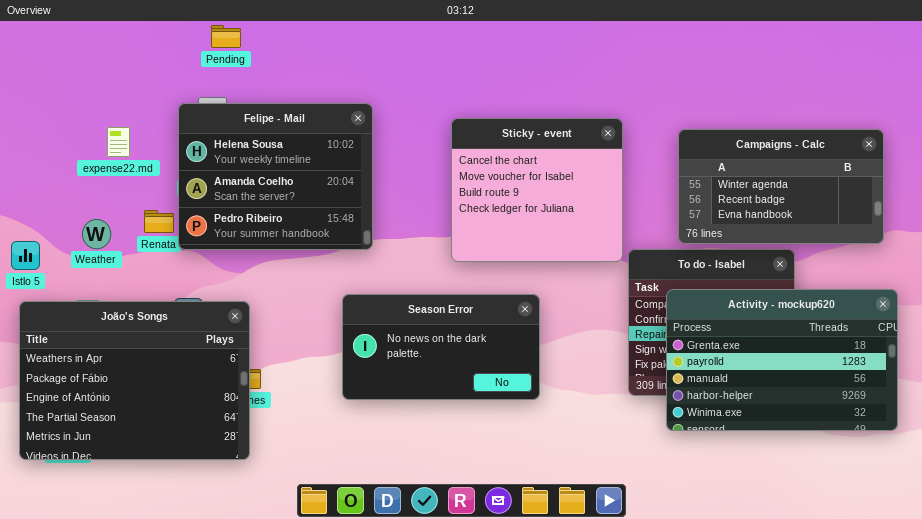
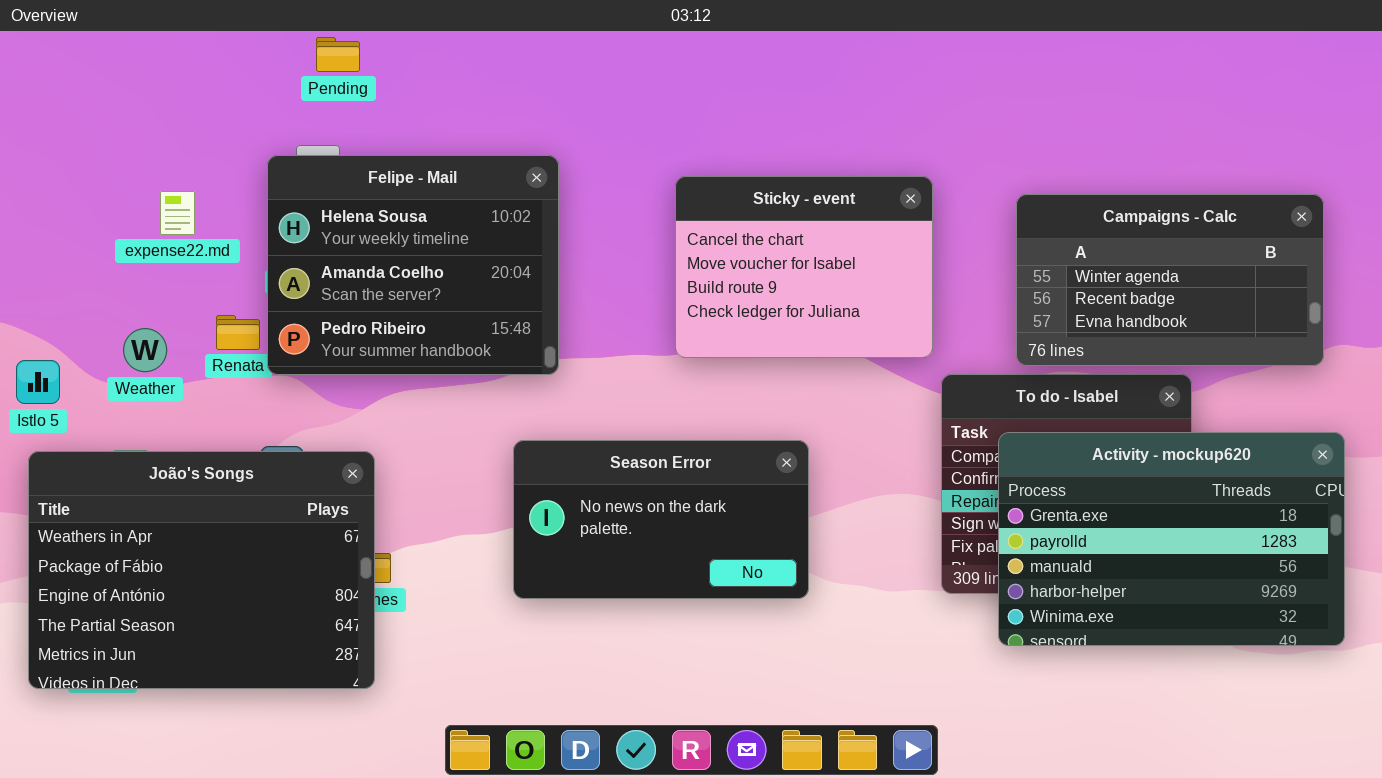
Sticky - event: [451,118,623,262] -> [675,176,933,358], resized

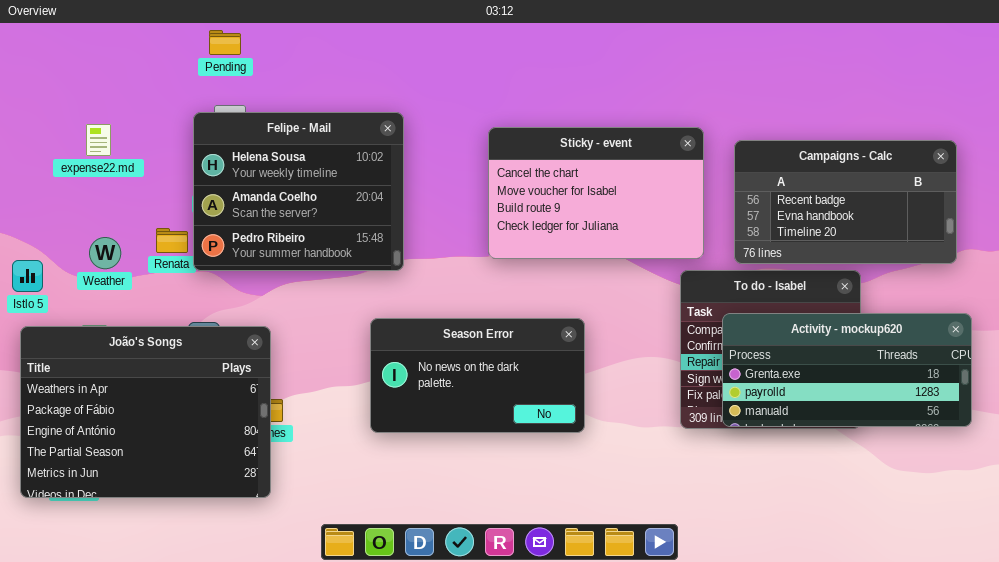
Pending: [316,37,360,72] -> [209,30,241,55], moved
Sticky - event: [675,176,933,358] -> [488,127,704,259], resized
expense22.md: [160,191,195,235] -> [86,124,111,156], moved
Campaigns - Calc: [1016,194,1324,366] -> [734,140,957,264], scrolled down 1 row
Activity - mockup620: [998,432,1345,646] -> [722,313,972,427], resized

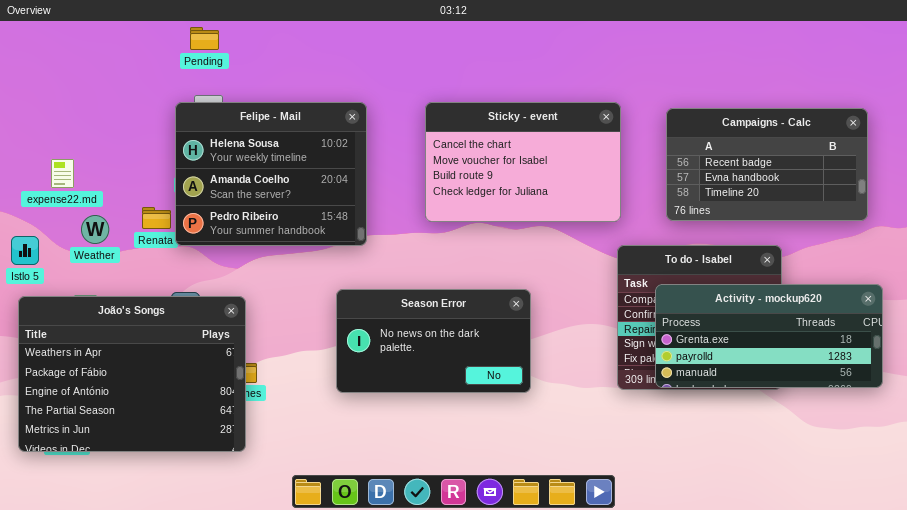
expense22.md: [86,124,111,156] -> [51,159,74,188], moved
Sticky - event: [488,127,704,259] -> [425,102,621,222], moved
Campaigns - Calc: [734,140,957,264] -> [666,108,868,221], moved

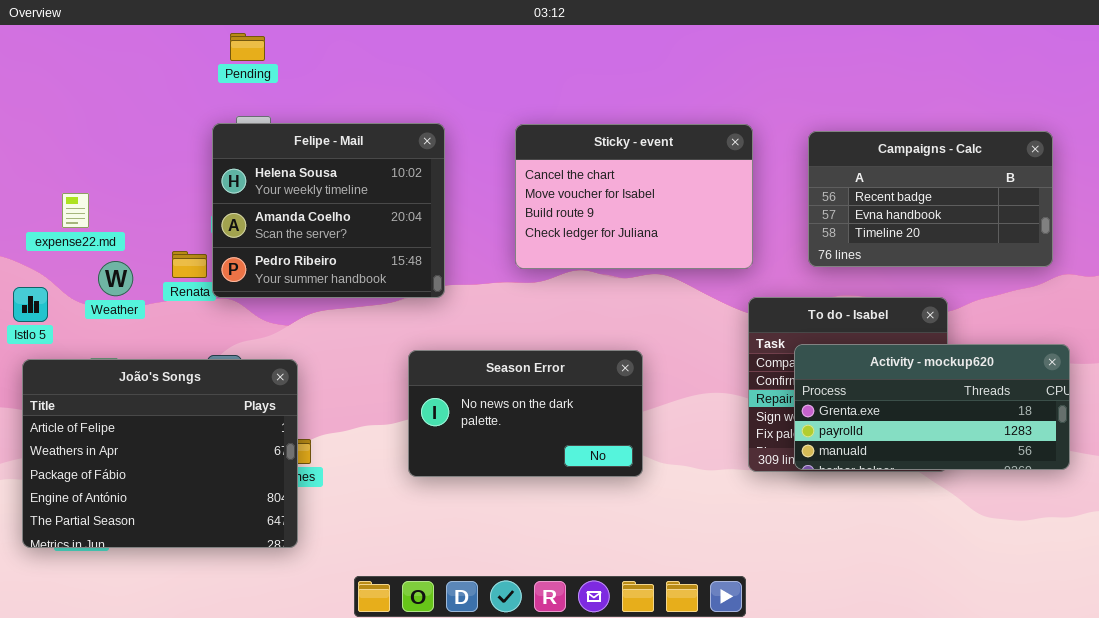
João's Songs: [18,296,246,452] -> [22,359,298,548], scrolled up 1 row

